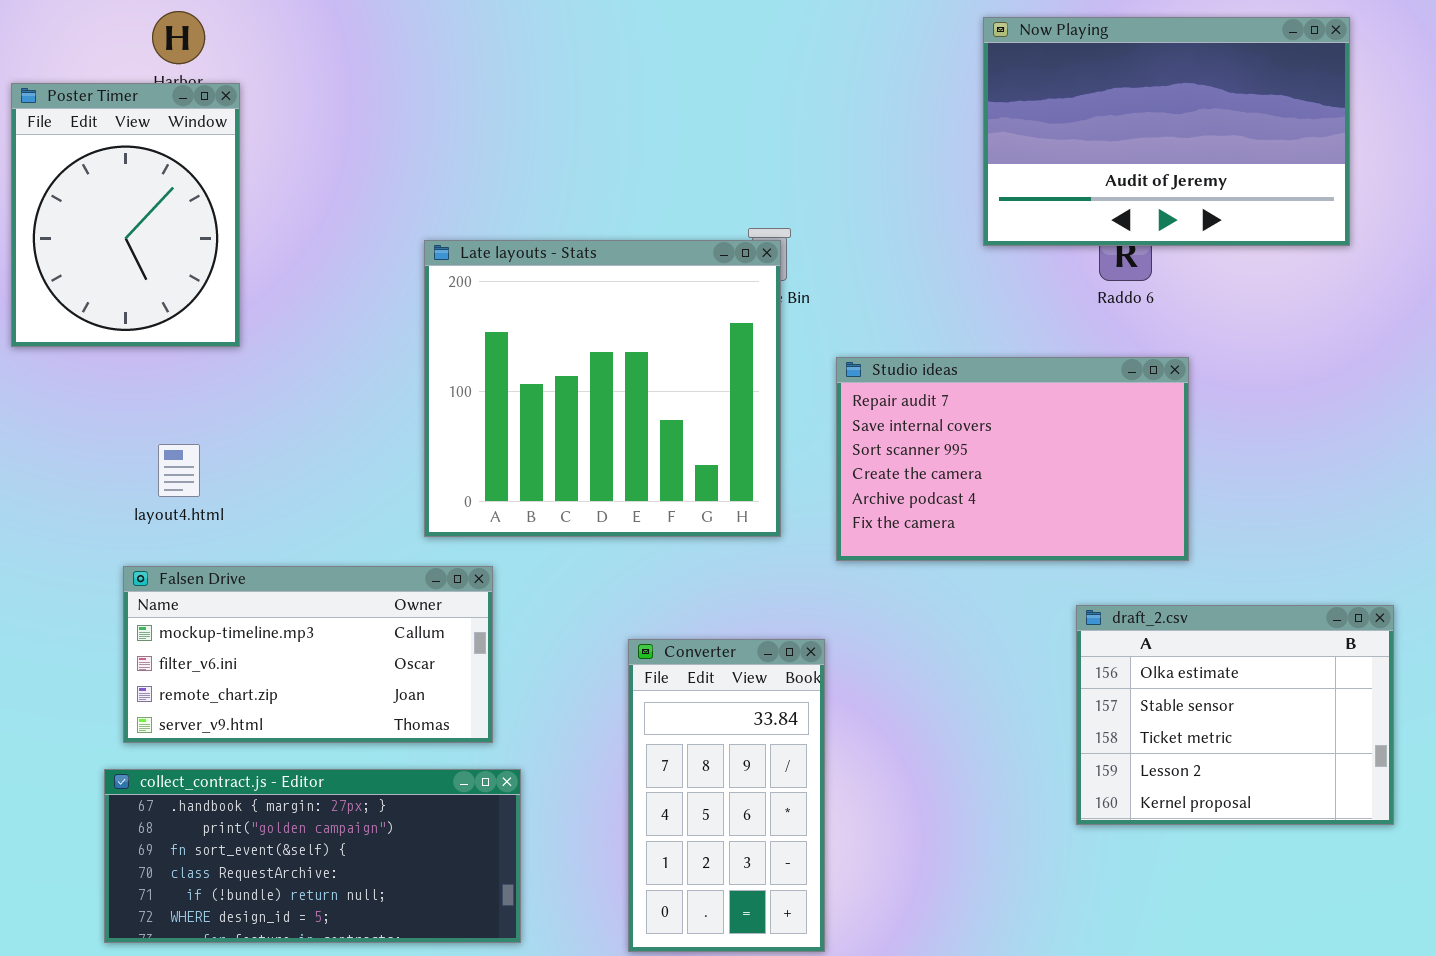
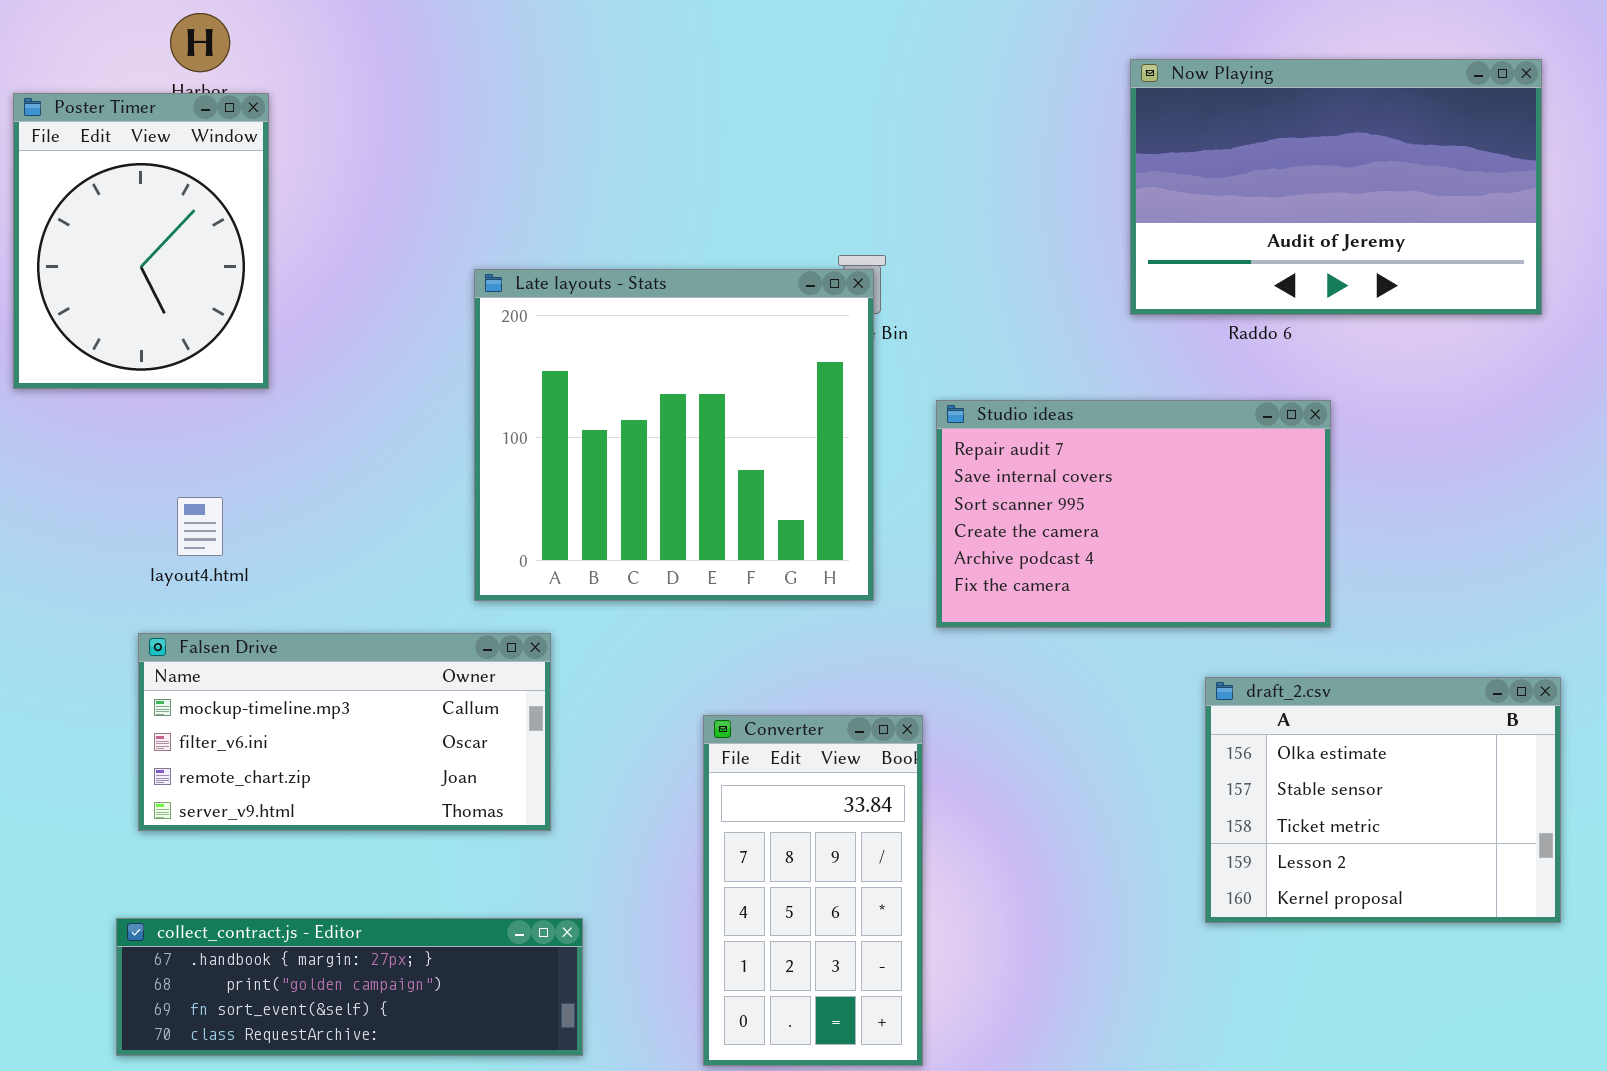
Now Playing: [983,17,1350,246] -> [1130,59,1542,315], moved
collect_contract.js - Editor: [104,769,521,943] -> [116,918,583,1056], resized

